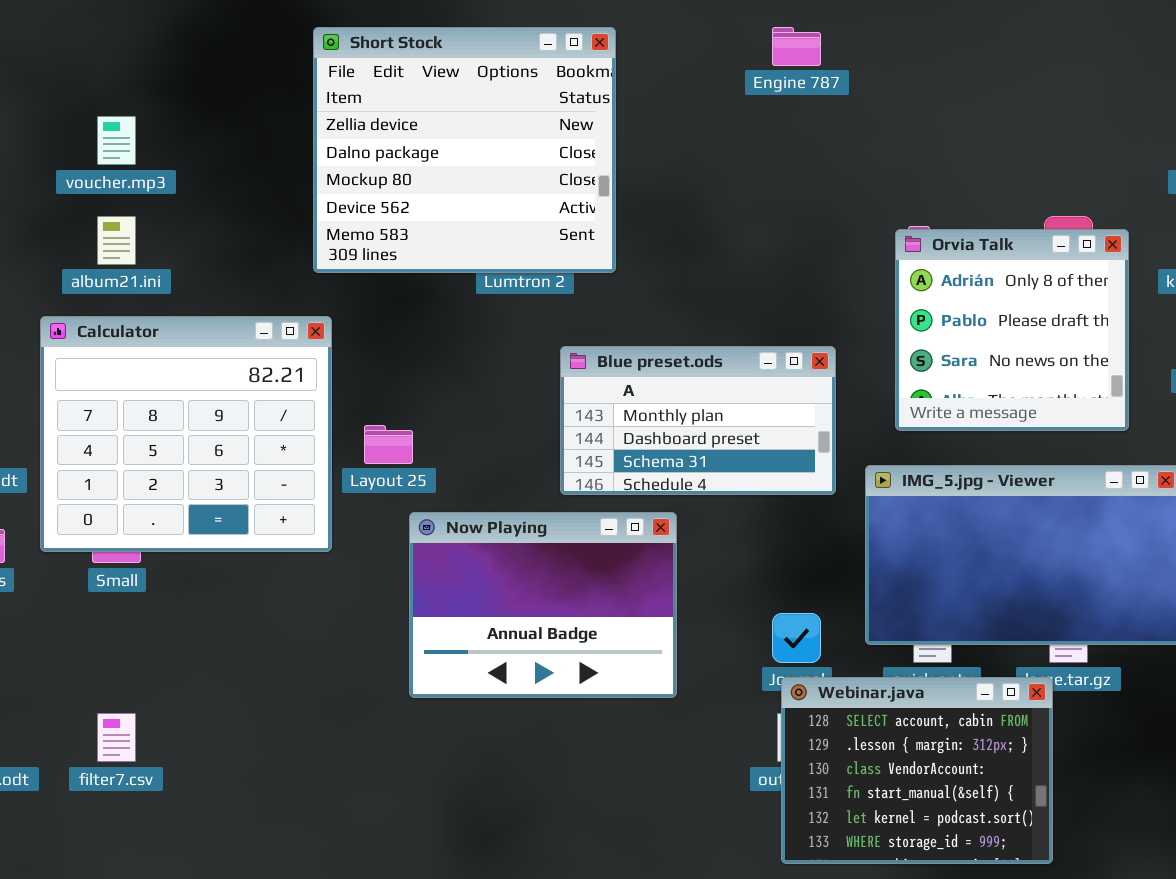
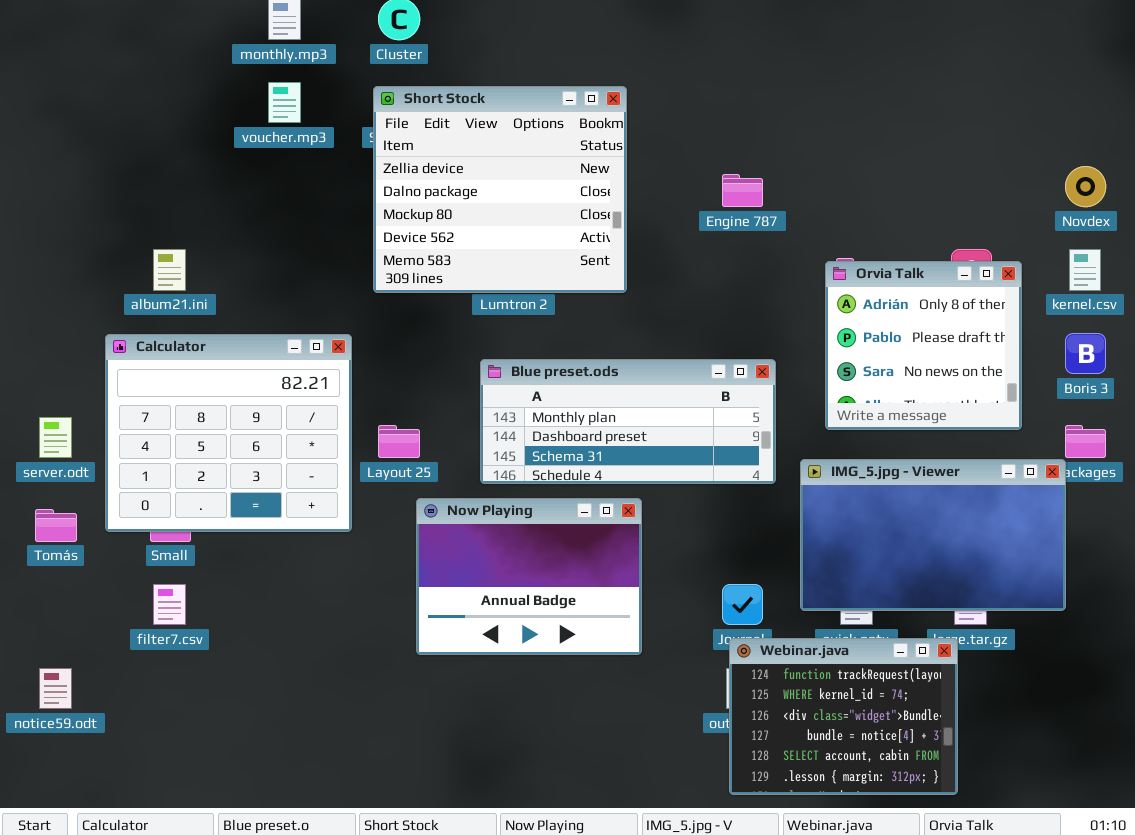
Short Stock: [313,27,616,273] -> [373,86,627,293], moved
Engine 787: [772,27,821,66] -> [722,174,763,207], moved
voucher.mp3: [97,116,136,165] -> [268,82,301,123], moved
Blue preset.ods: [560,346,836,495] -> [480,359,776,484], resized
Webinar.java: [781,677,1053,864] -> [729,638,958,795], scrolled up 4 rows
filter7.csv: [97,713,136,762] -> [153,584,186,625], moved

